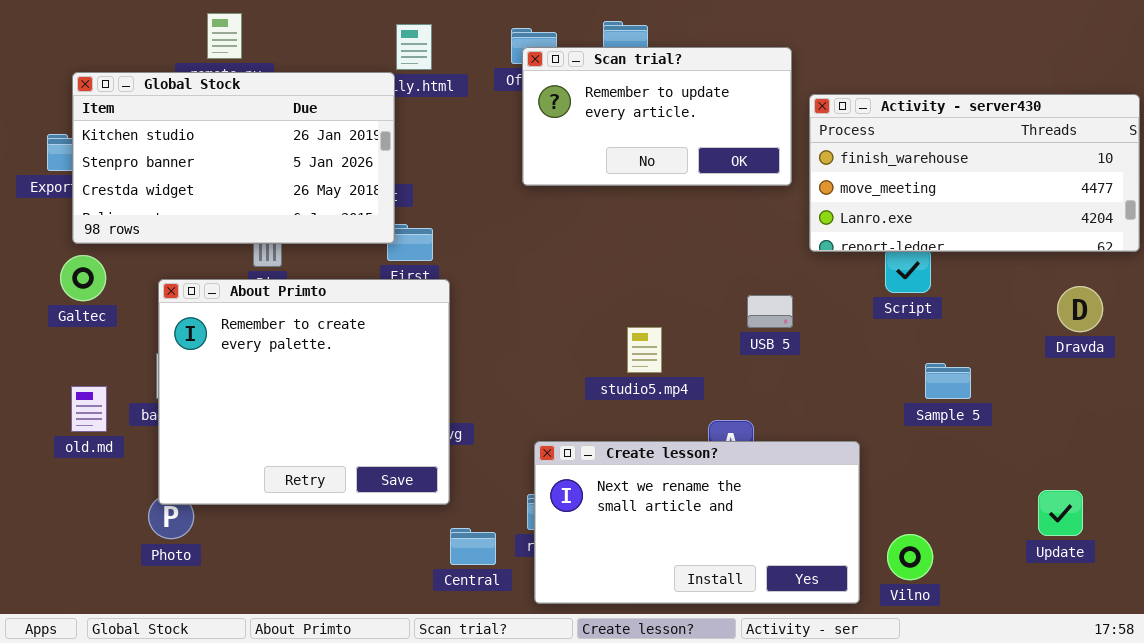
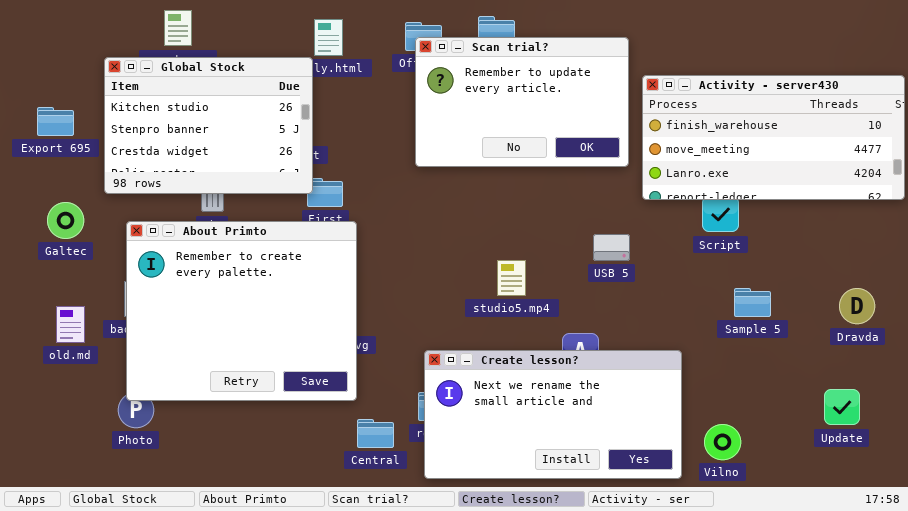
Scan trial?: [522,47,792,186] -> [415,37,629,167], resized
Global Stock: [72,72,395,244] -> [104,57,313,194], resized
Dravda: [1057,286,1103,332] -> [839,288,875,324], moved

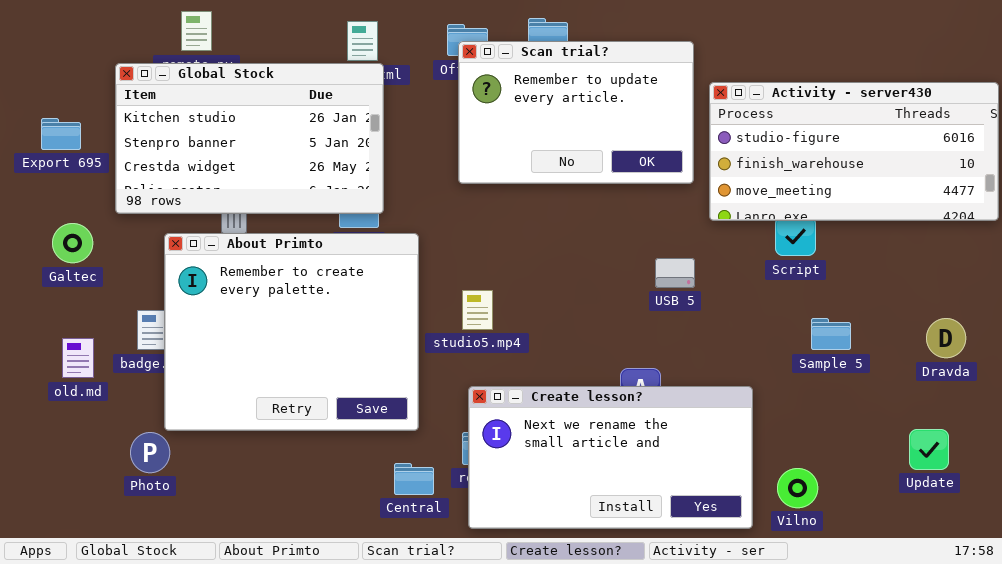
Global Stock: [104,57,313,194] -> [115,63,384,214], resized
Activity - server430: [642,75,905,200] -> [709,82,999,221], scrolled up 1 row
About Primto: [126,221,357,401] -> [164,233,419,431], moved
studio5.mp4: [497,260,526,296] -> [462,290,493,330], moved

